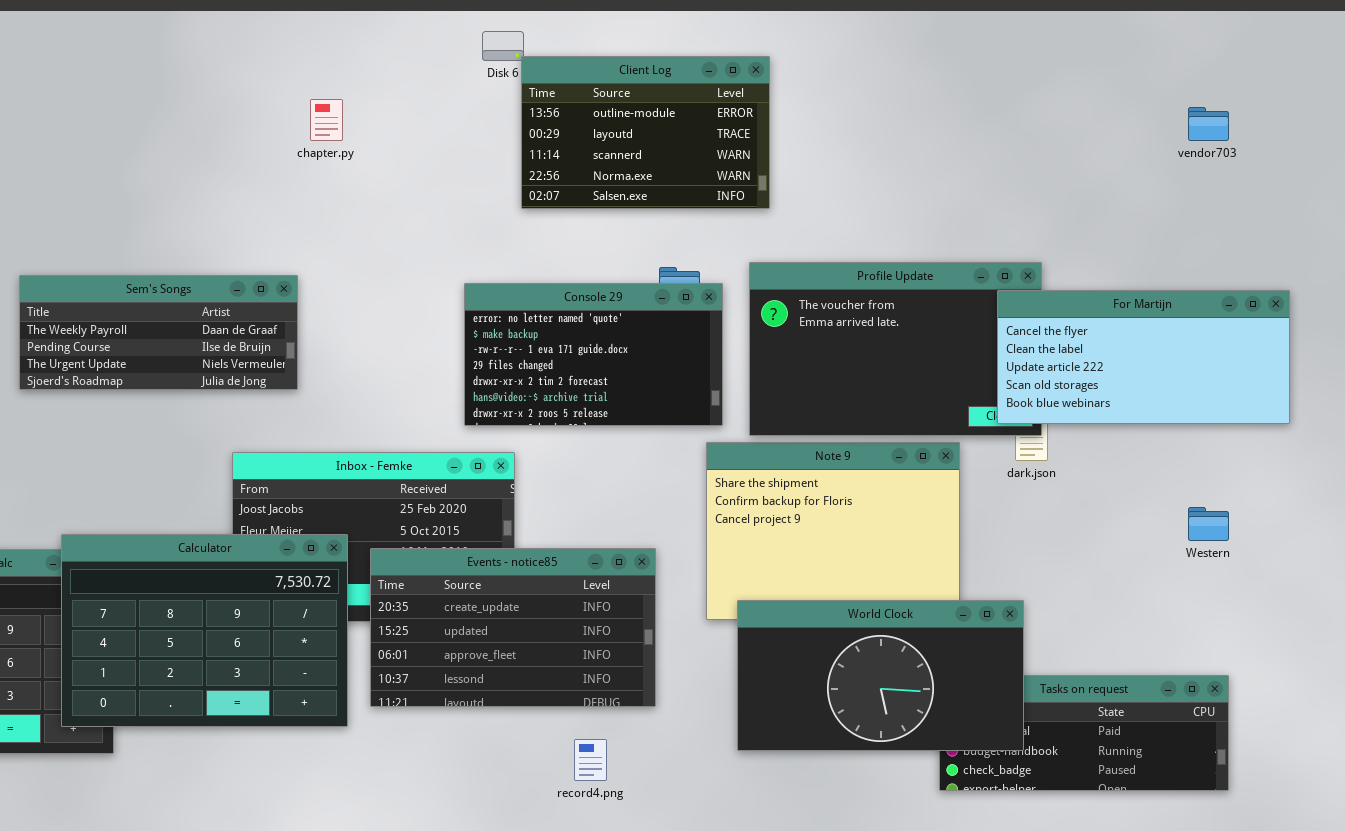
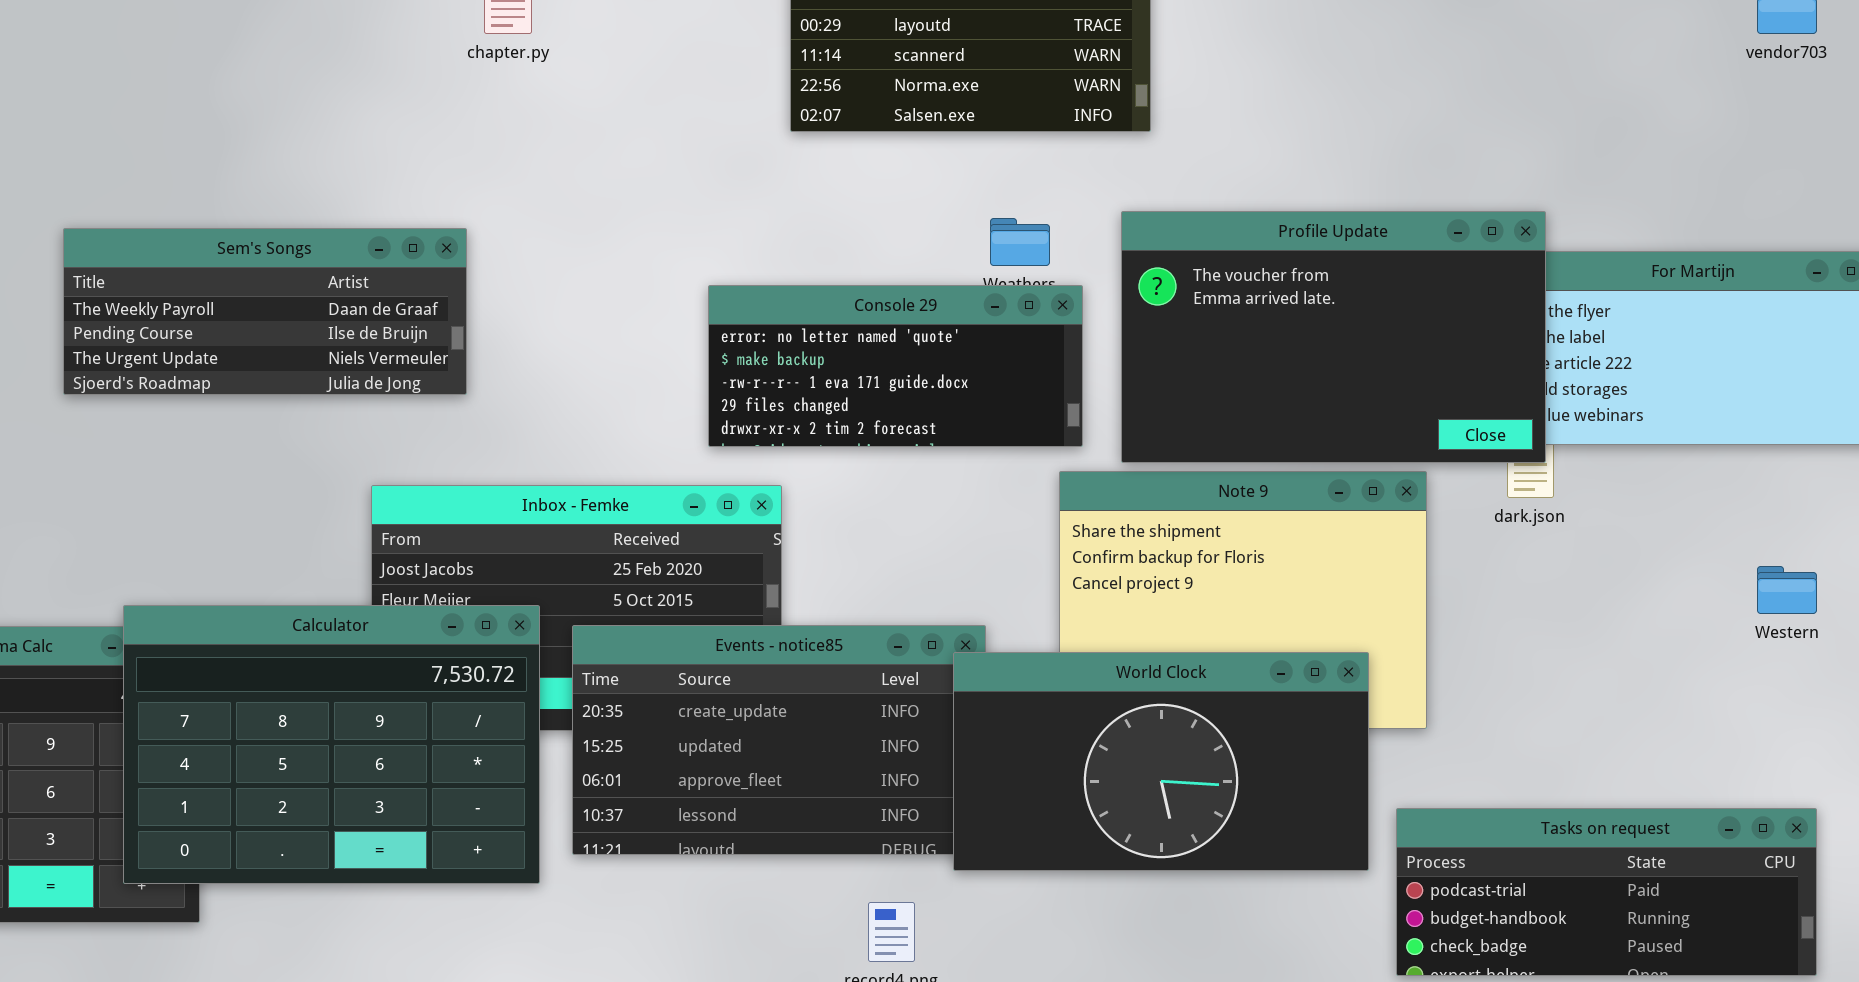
Profile Update: [749,262,1042,436] -> [1121,211,1546,463], raised
Console 29: [464,283,723,426] -> [708,285,1083,447], resized
World Clock: [737,600,1024,751] -> [953,652,1369,871], moved

